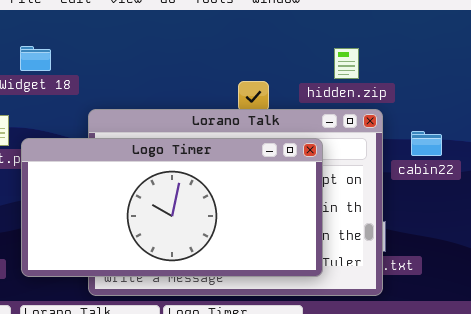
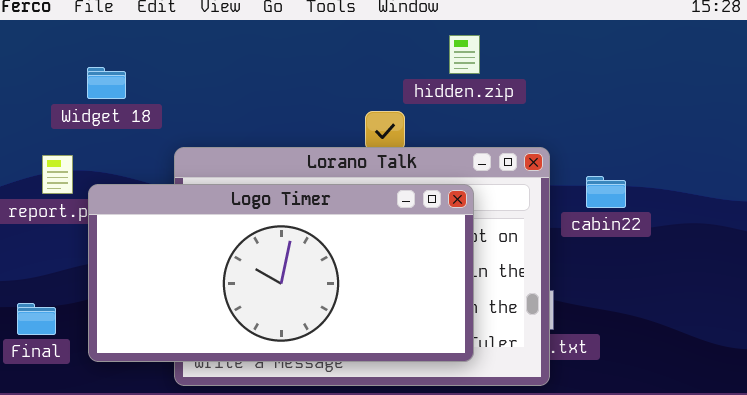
hidden.zip: [334,48,359,79] -> [449,35,480,74], moved

